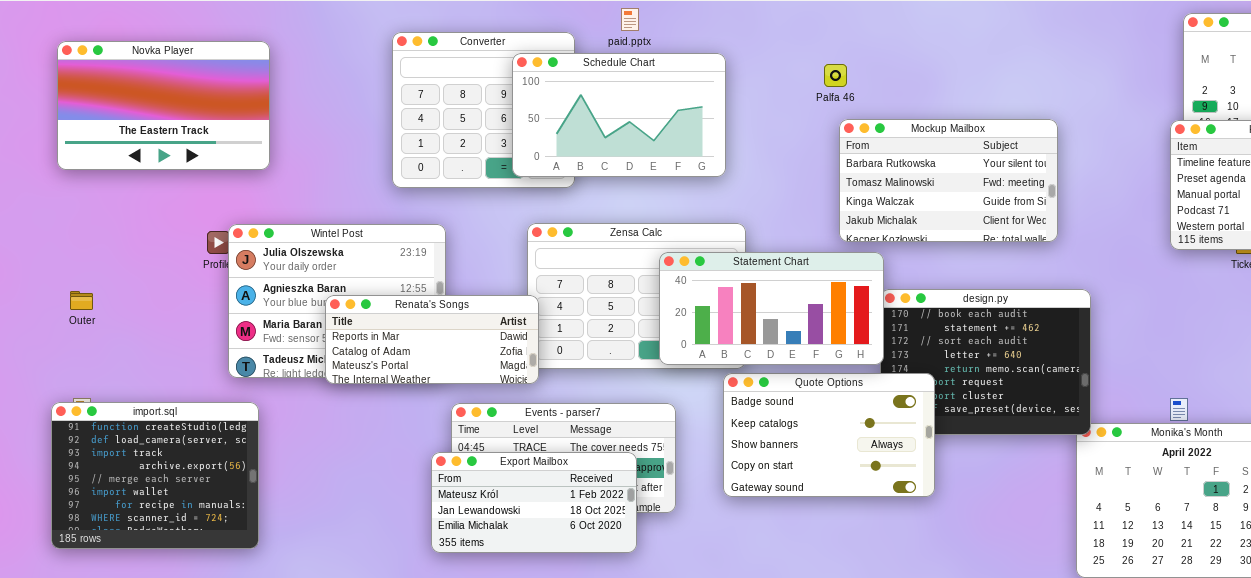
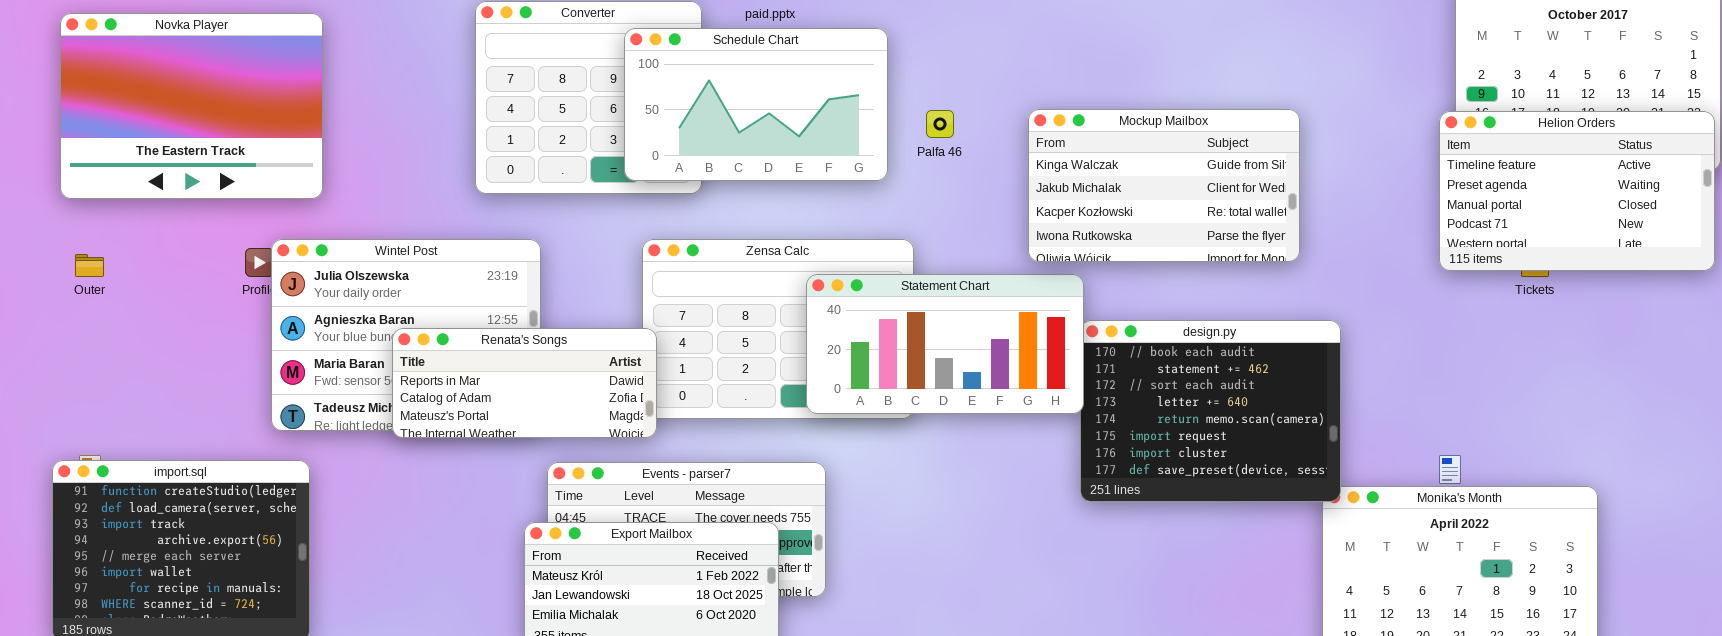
Novka Player: [57,41,270,170] -> [60,13,323,199], resized
Palfa 46: [824,64,847,87] -> [926,110,954,138], moved
Mockup Mailbox: [839,119,1058,242] -> [1028,109,1300,262], scrolled down 2 rows
Outer: [70,291,93,310] -> [75,254,104,277], moved
Quote Options: [723,373,935,497] -> none, closed

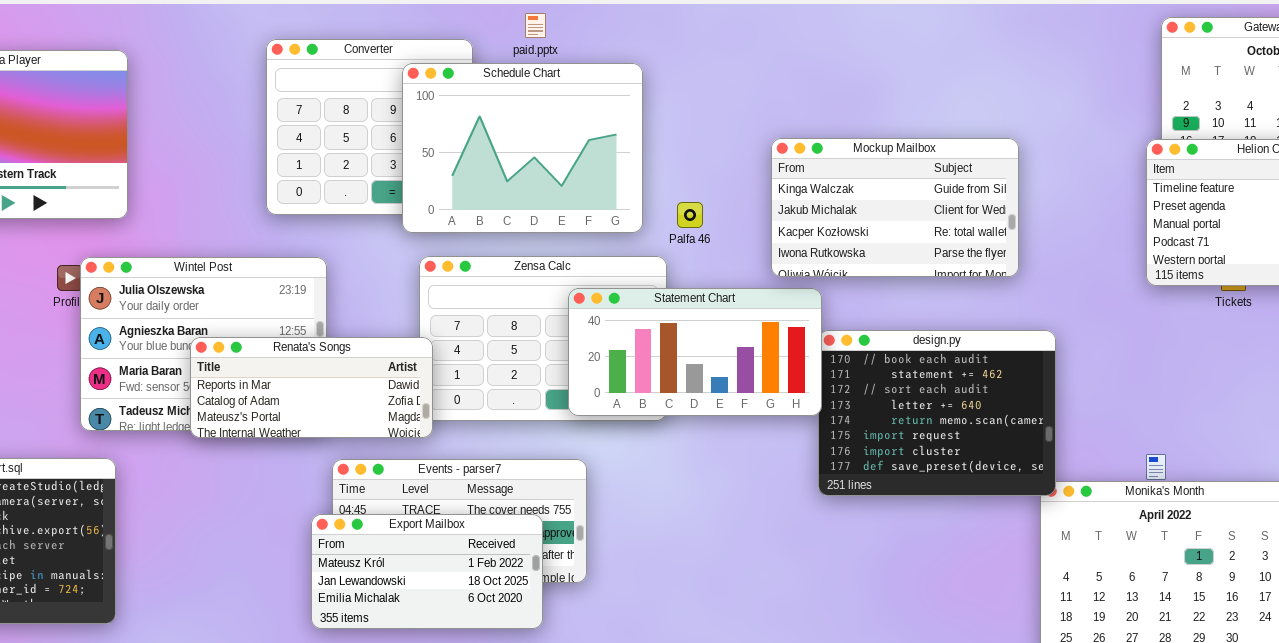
Schedule Chart: [624,28,888,181] -> [402,63,643,233], resized
Palfa 46: [926,110,954,138] -> [677,202,703,228], moved

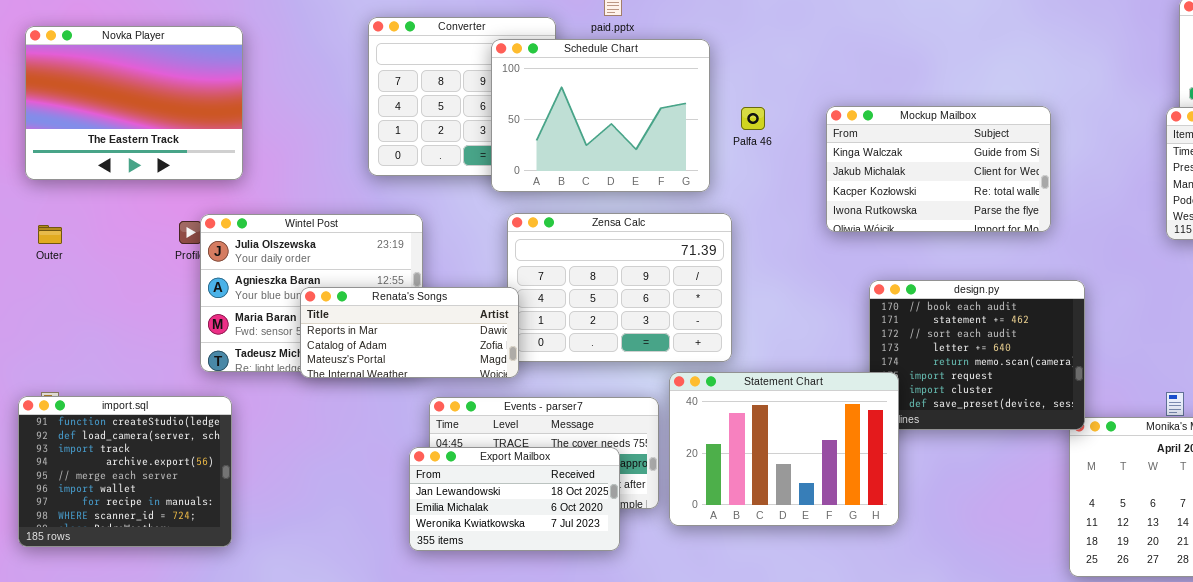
Palfa 46: [677,202,703,228] -> [741,107,765,130], moved
Statement Chart: [568,288,822,416] -> [669,372,899,526], moved, resized
Export Mailbox: [311,514,543,629] -> [409,447,620,551], scrolled down 1 row

